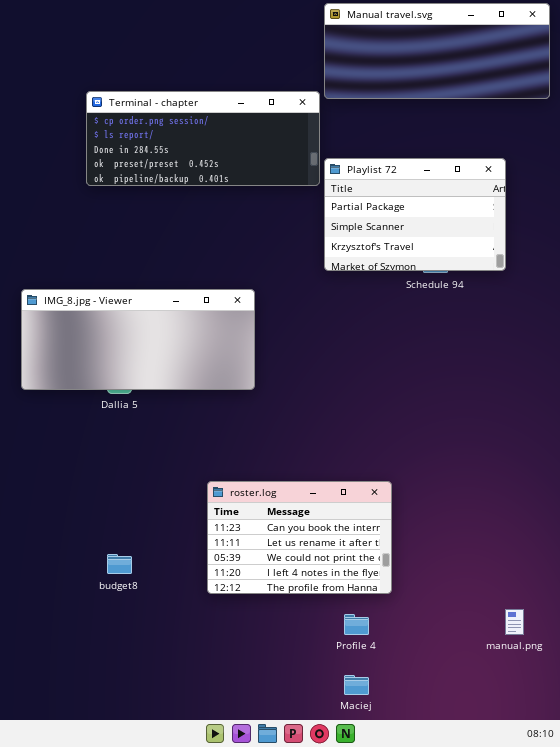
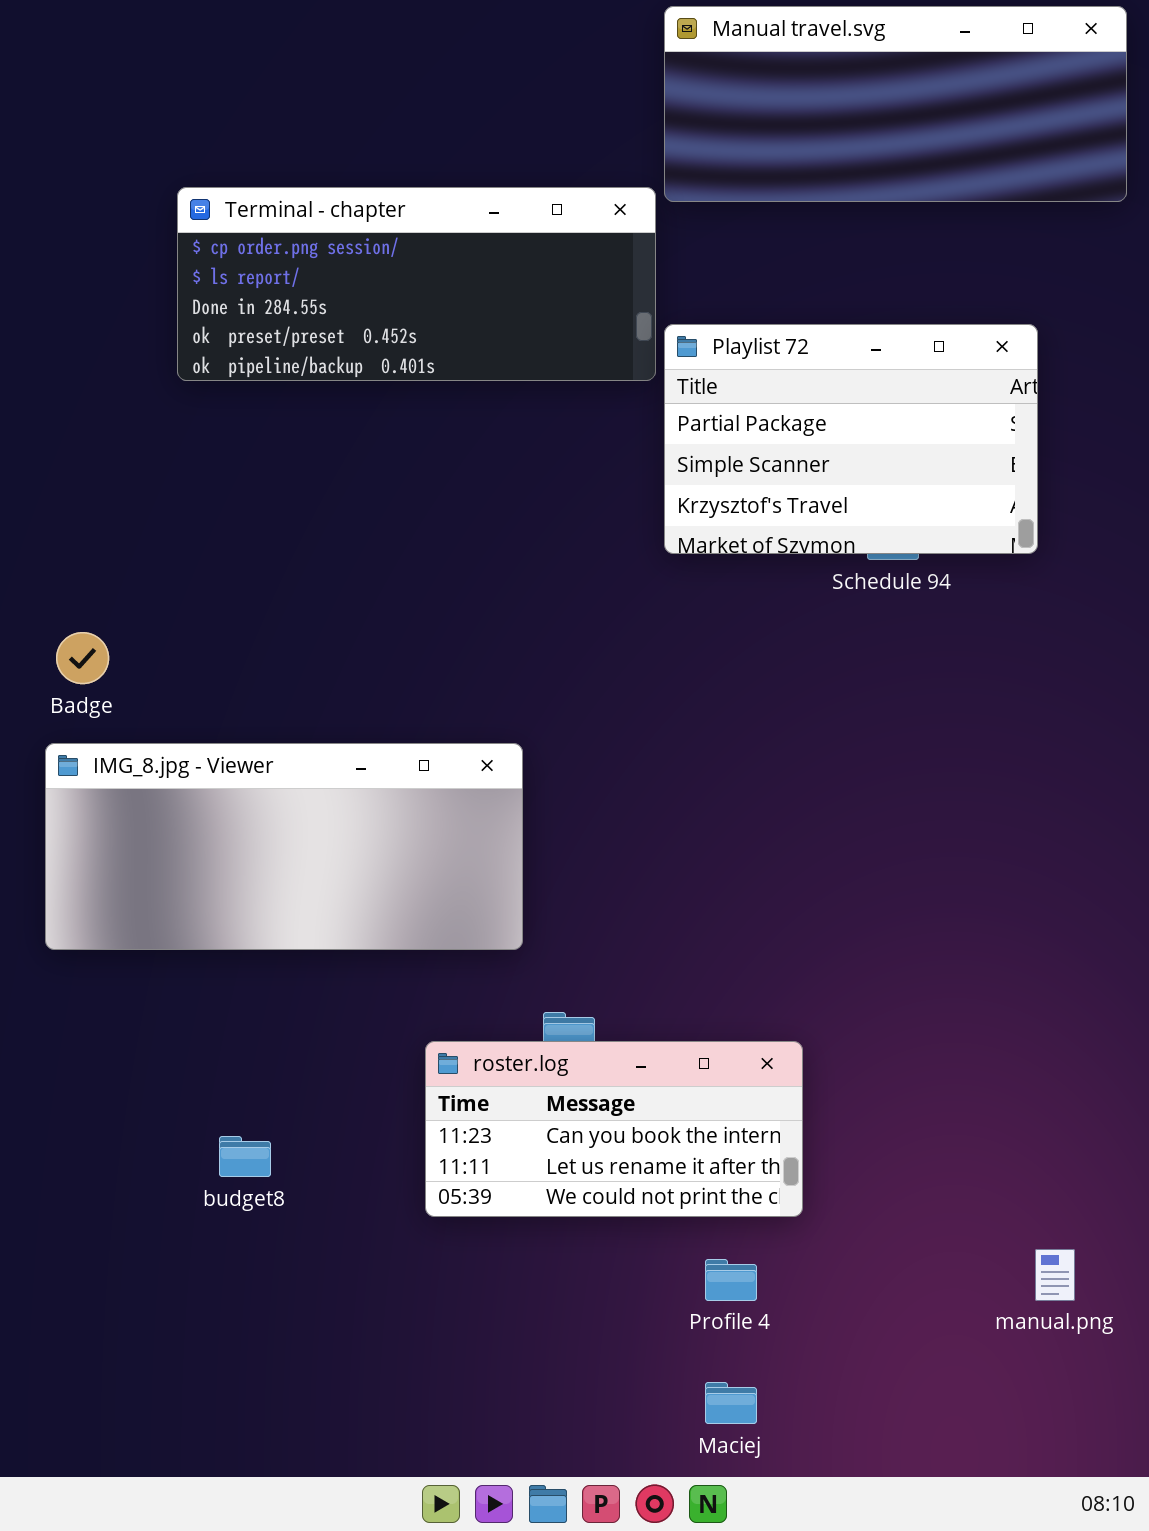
IMG_8.jpg - Viewer: [21,289,255,390] -> [45,743,523,950], moved
roster.log: [207,481,392,594] -> [425,1041,803,1217], resized

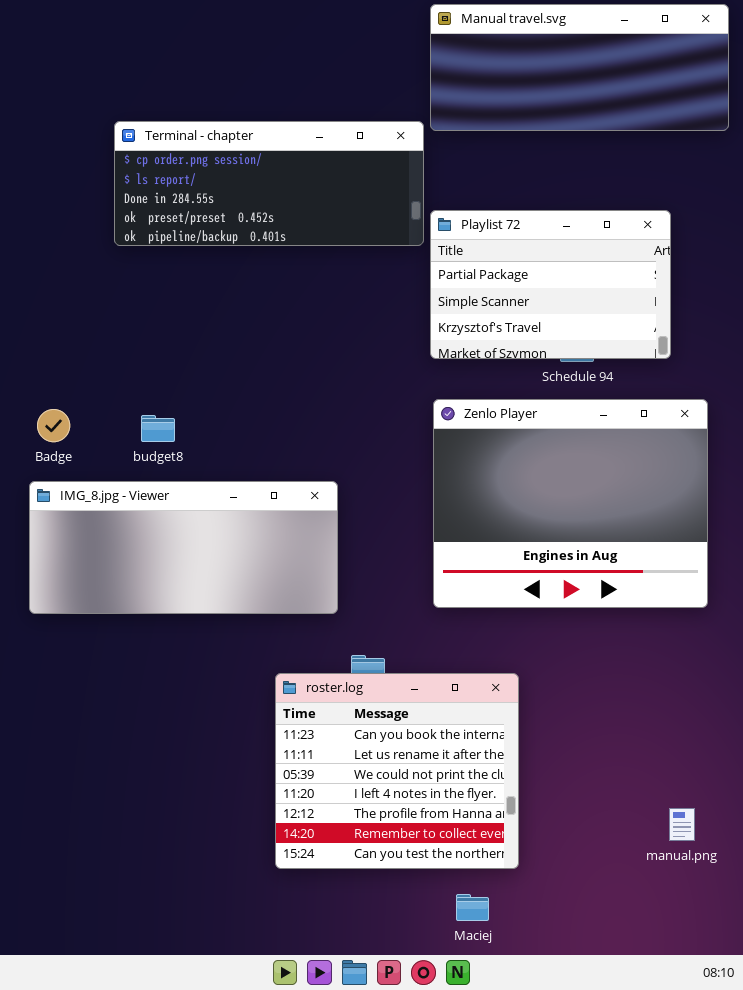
Zenlo Player: none -> [433,399,708,608], opened
roster.log: [425,1041,803,1217] -> [275,673,519,869], resized
budget8: [219,1136,271,1177] -> [141,415,175,442], moved

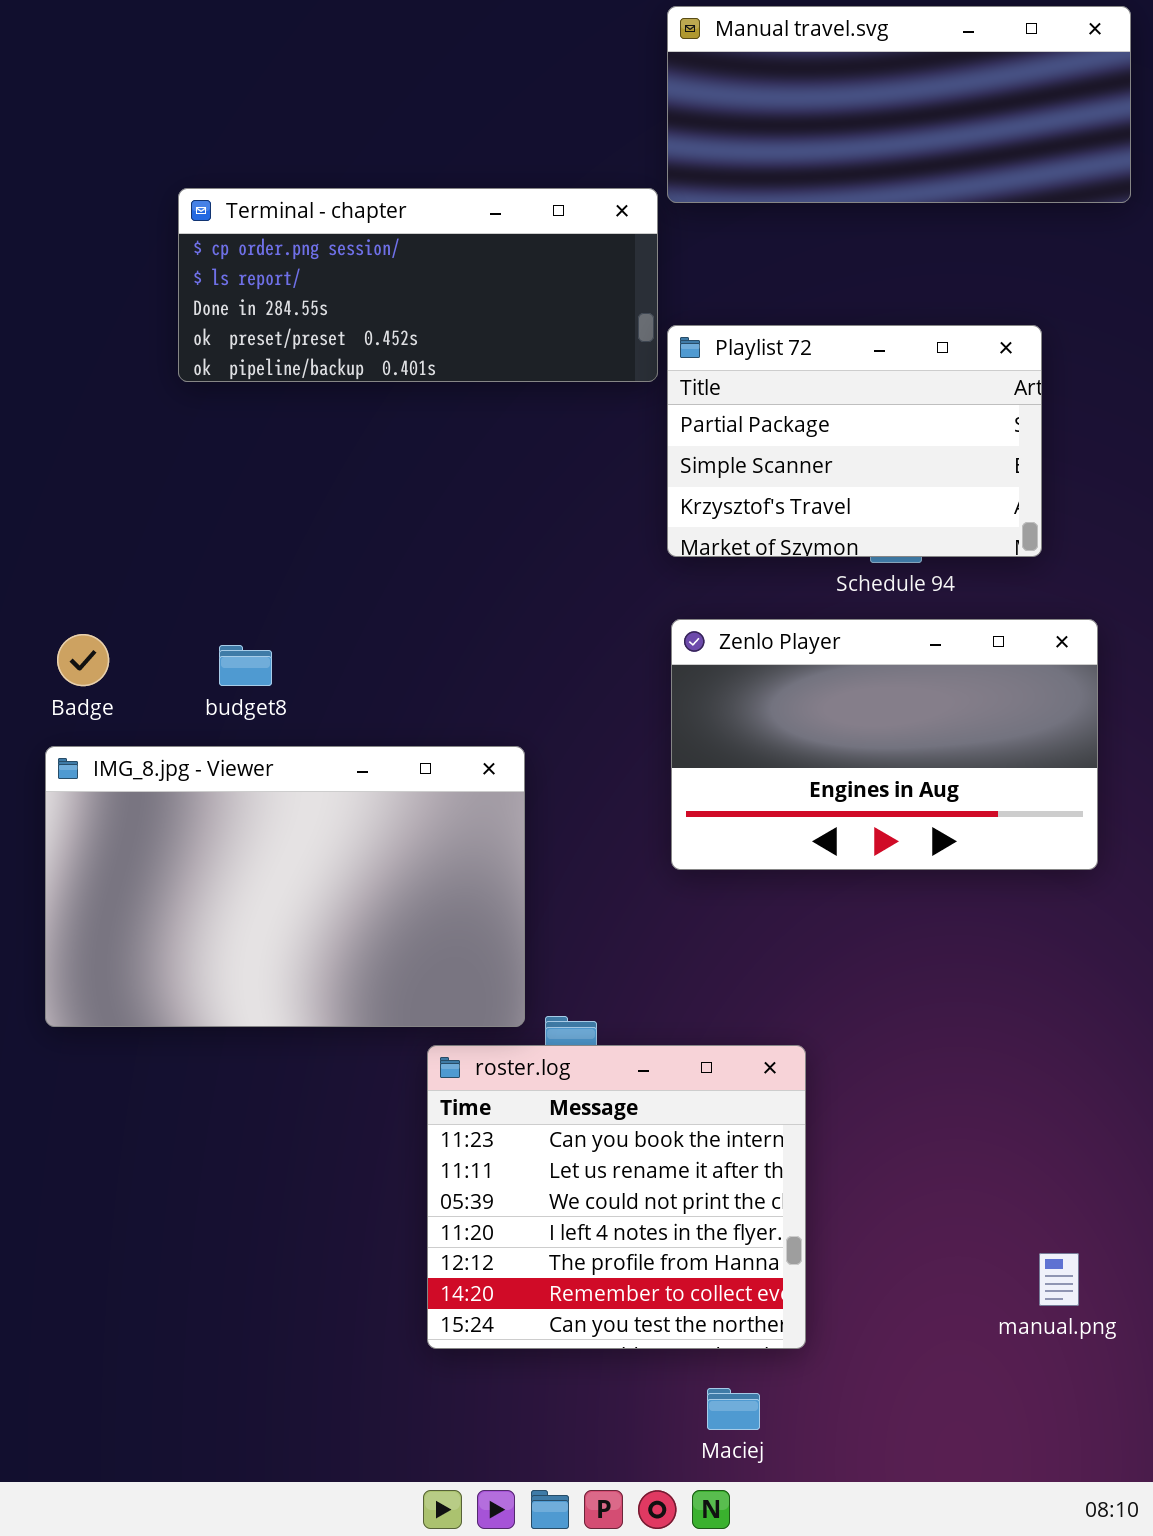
Zenlo Player: [433,399,708,608] -> [671,619,1098,870], resized
IMG_8.jpg - Viewer: [29,481,338,614] -> [45,746,525,1027], resized

